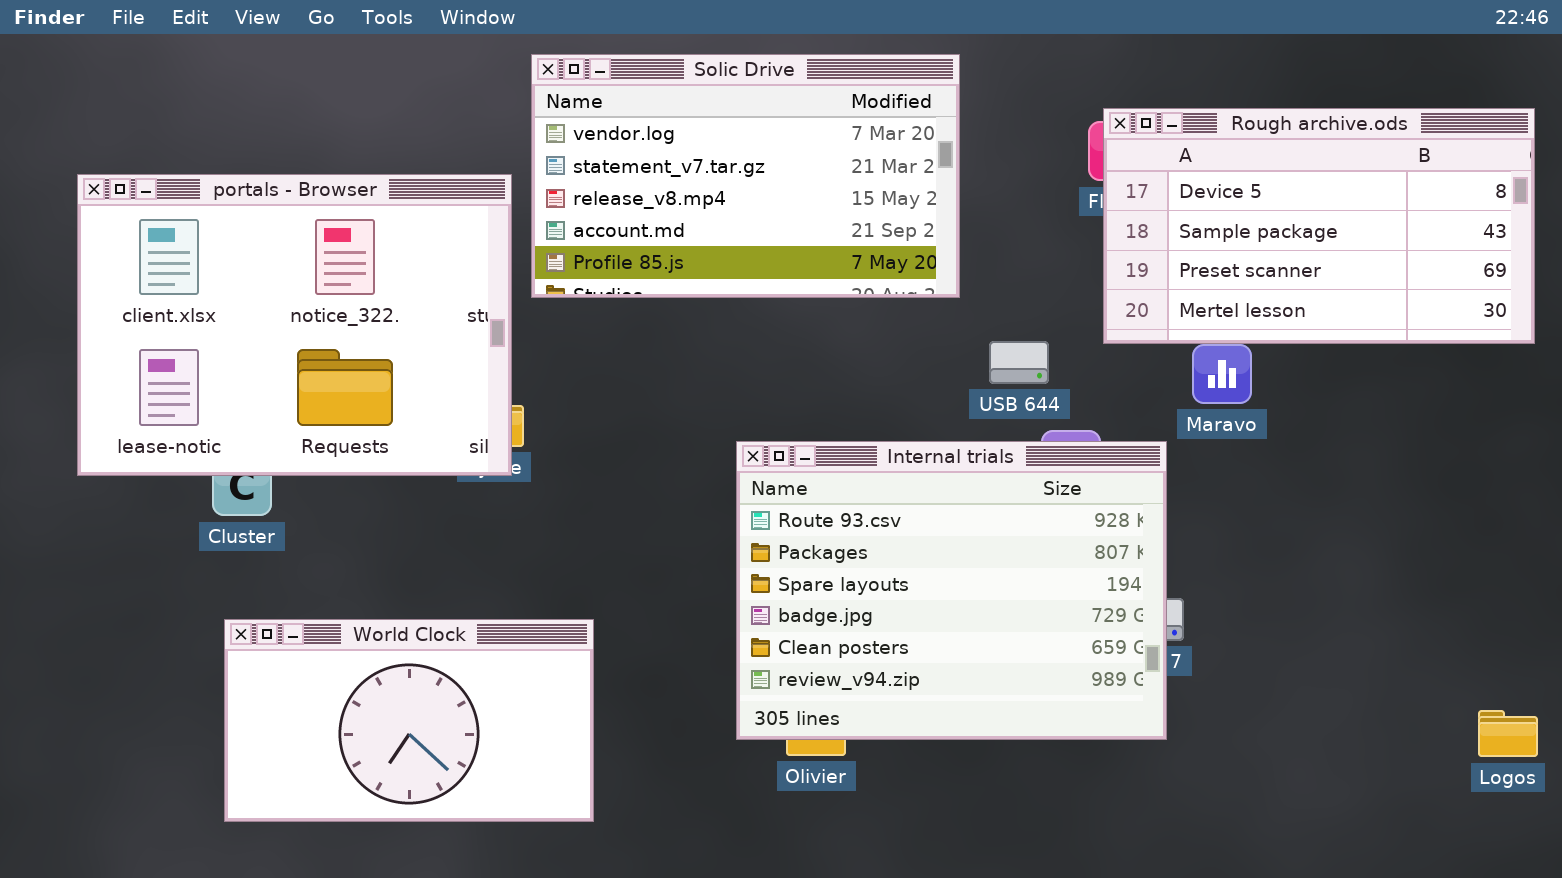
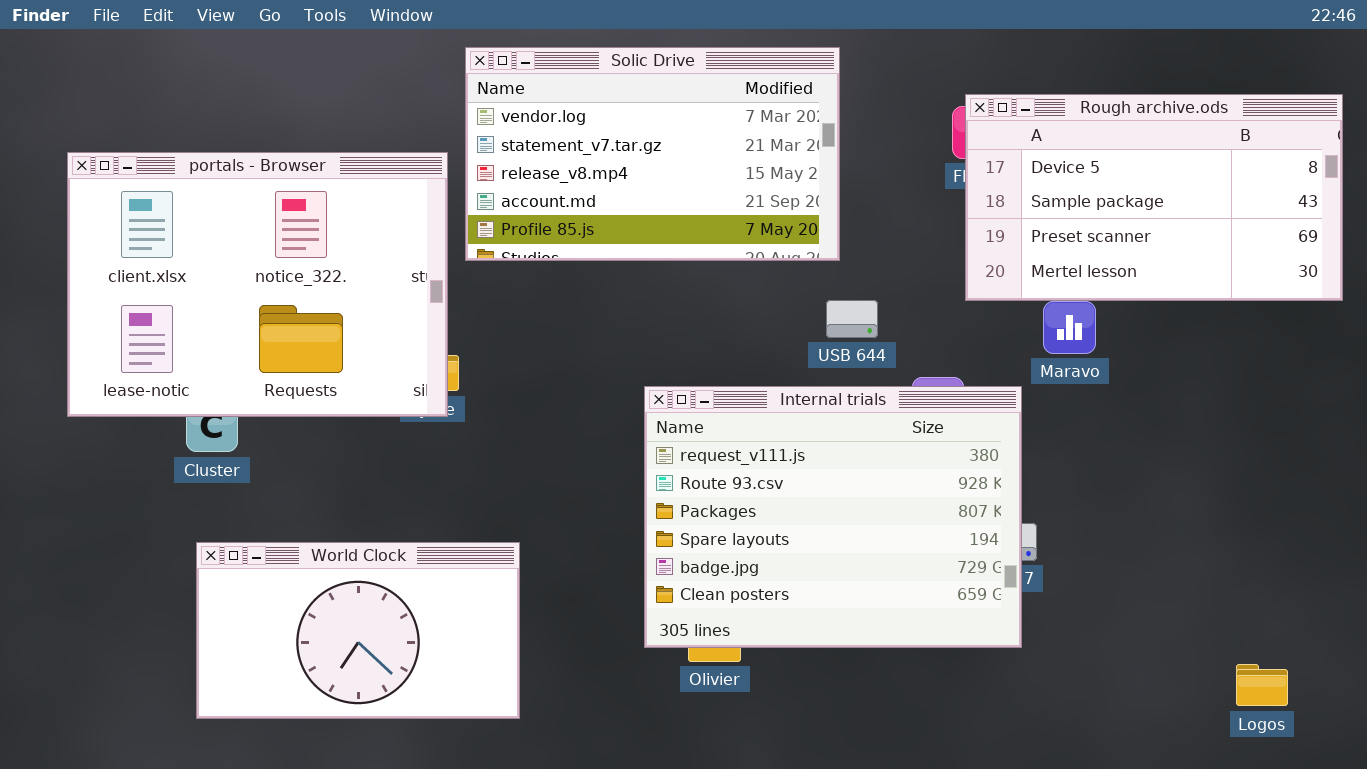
USB 644: [989,341,1049,384] -> [826,300,878,338], moved
Internal trials: [736,441,1167,740] -> [644,386,1022,648], scrolled up 1 row
Logos: [1478,710,1538,757] -> [1236,664,1288,706], moved

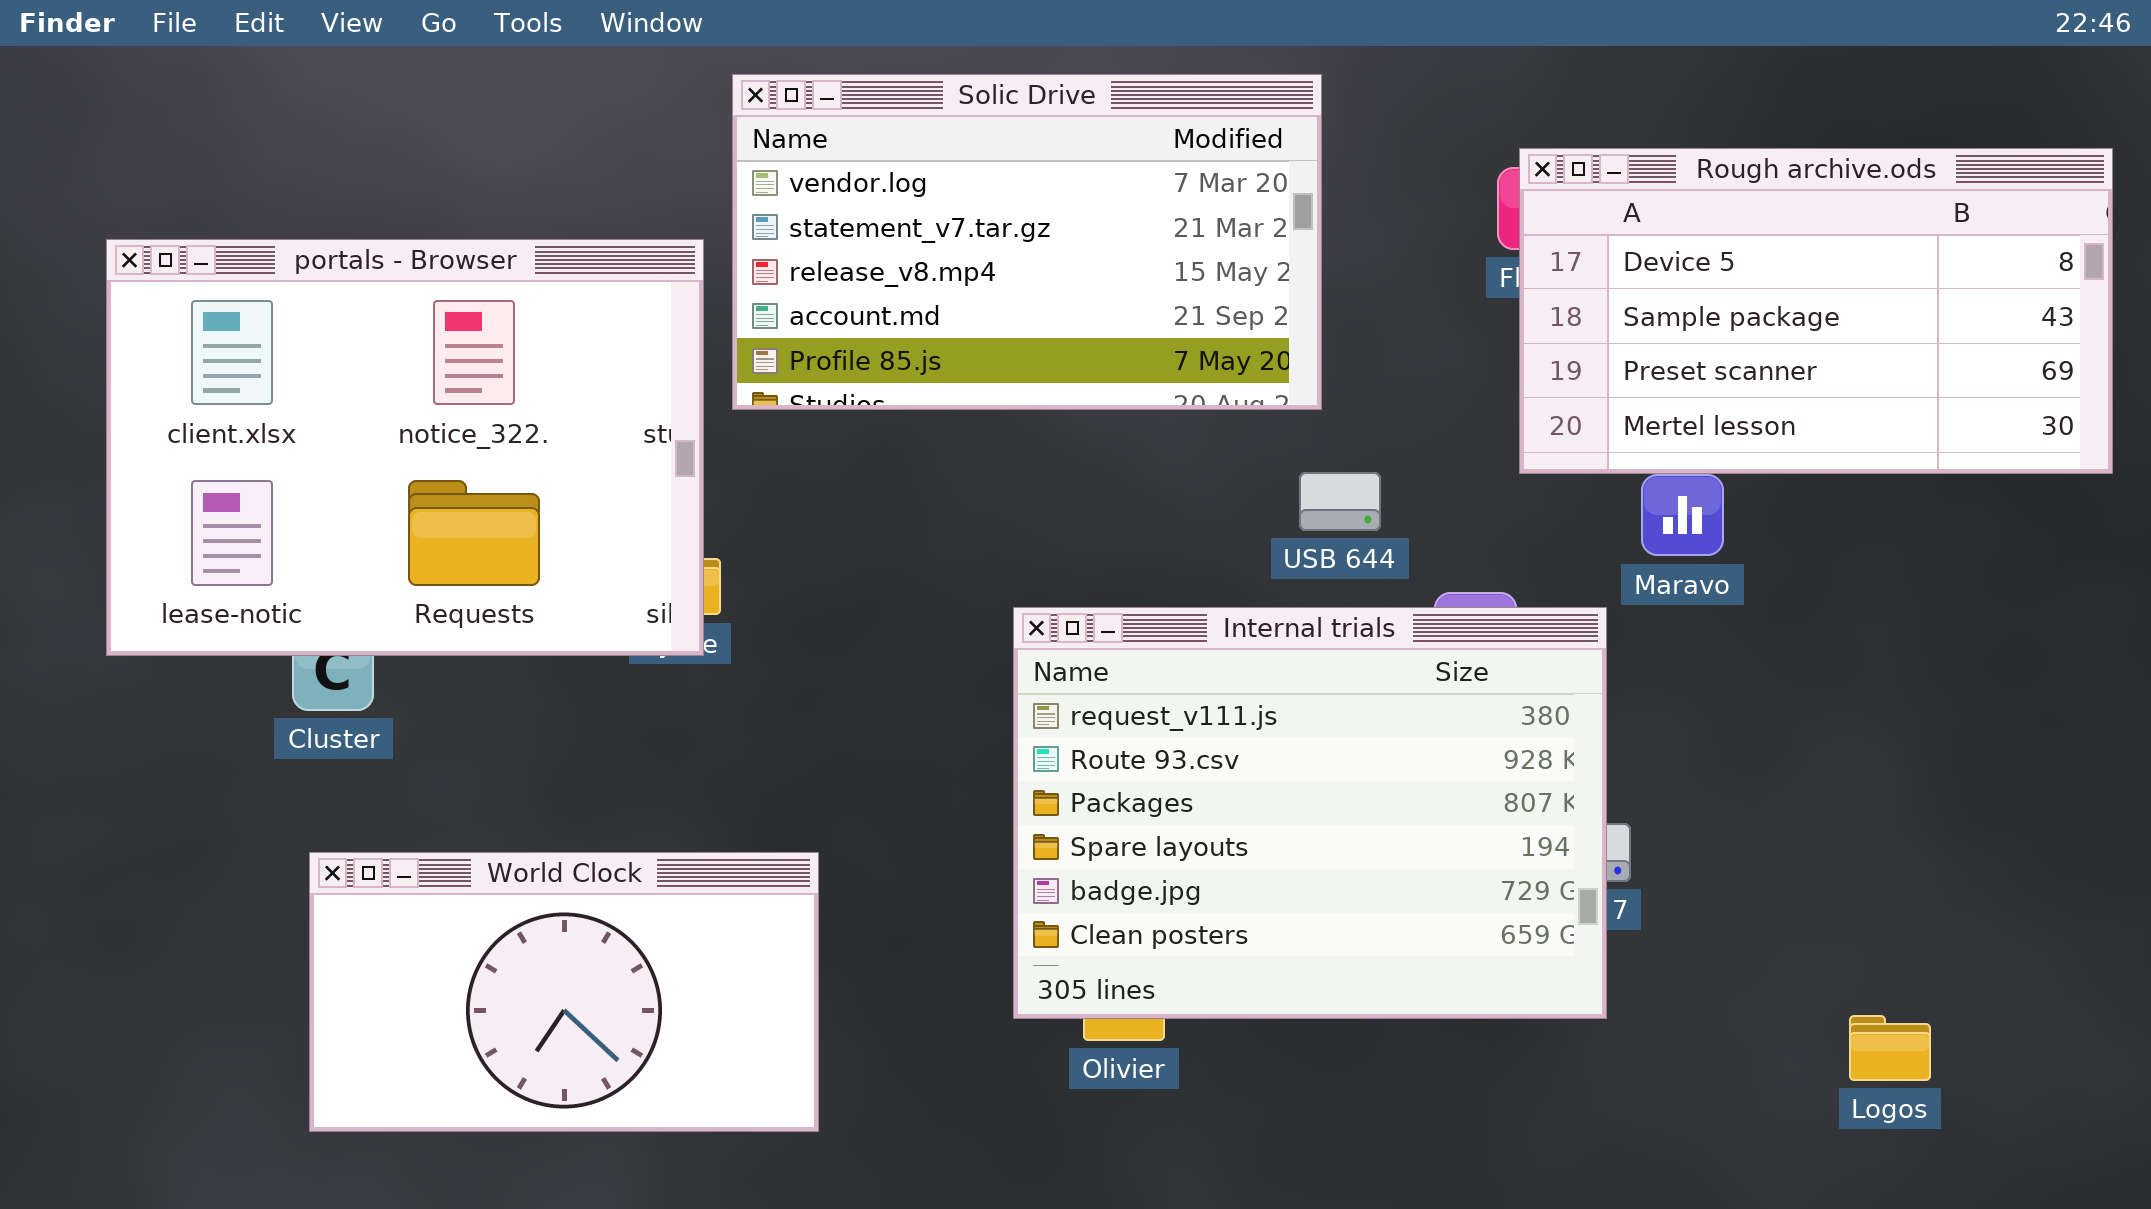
Logos: [1236,664,1288,706] -> [1849,1015,1931,1081], moved

